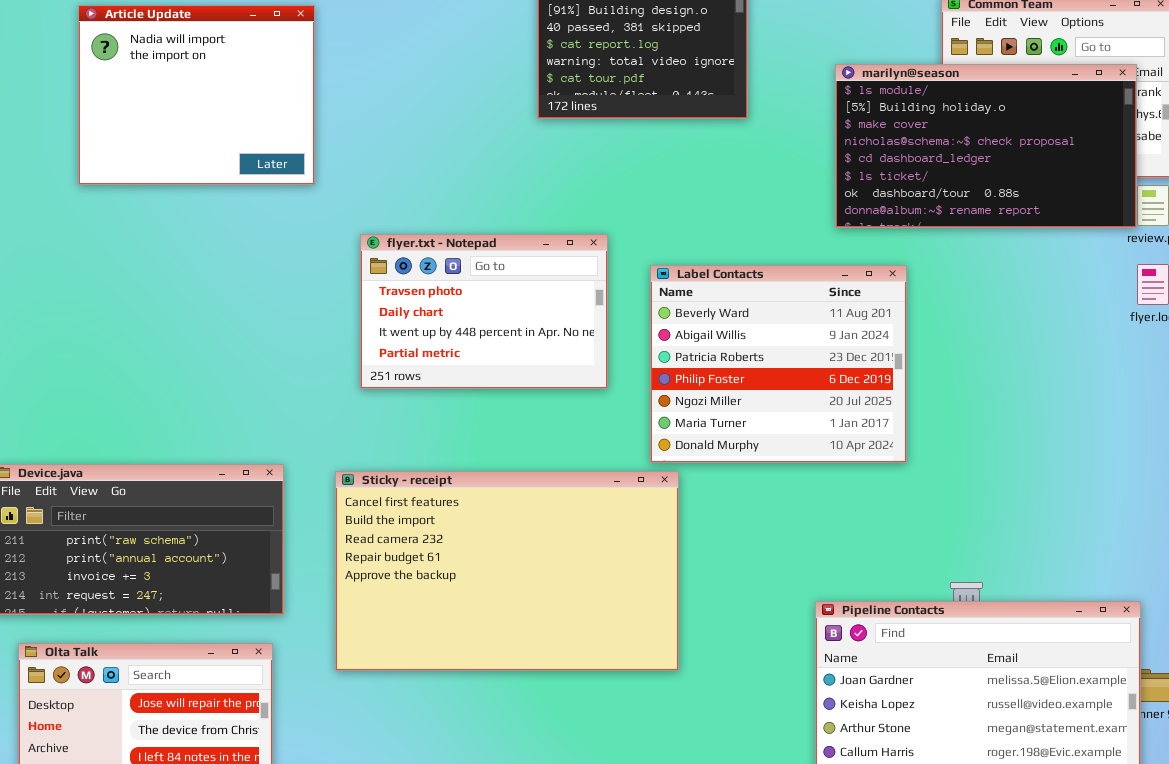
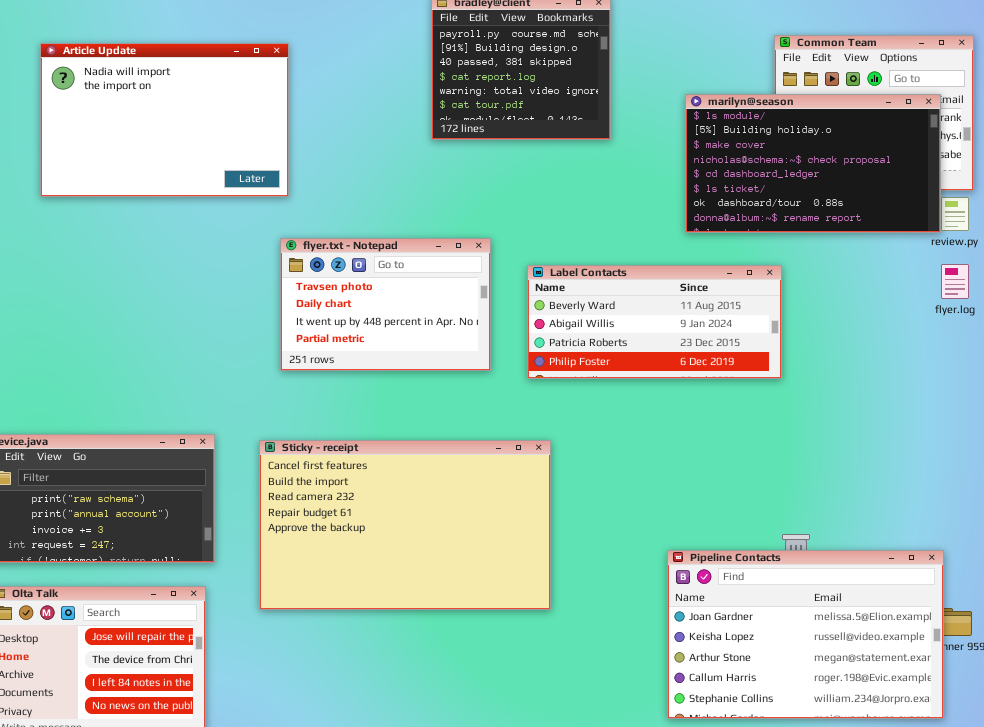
Article Update: [78,5,315,185] -> [40,43,289,197], resized
Label Contacts: [650,265,907,463] -> [527,265,782,379], resized

